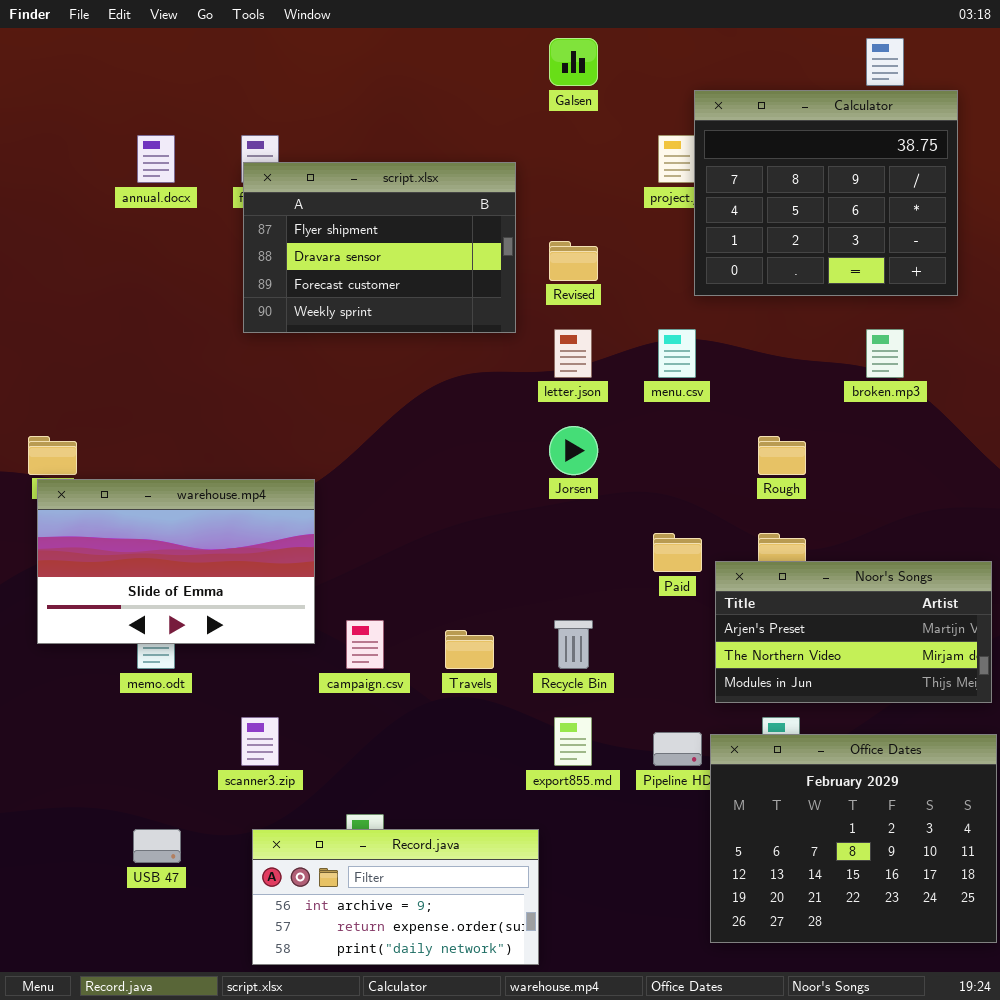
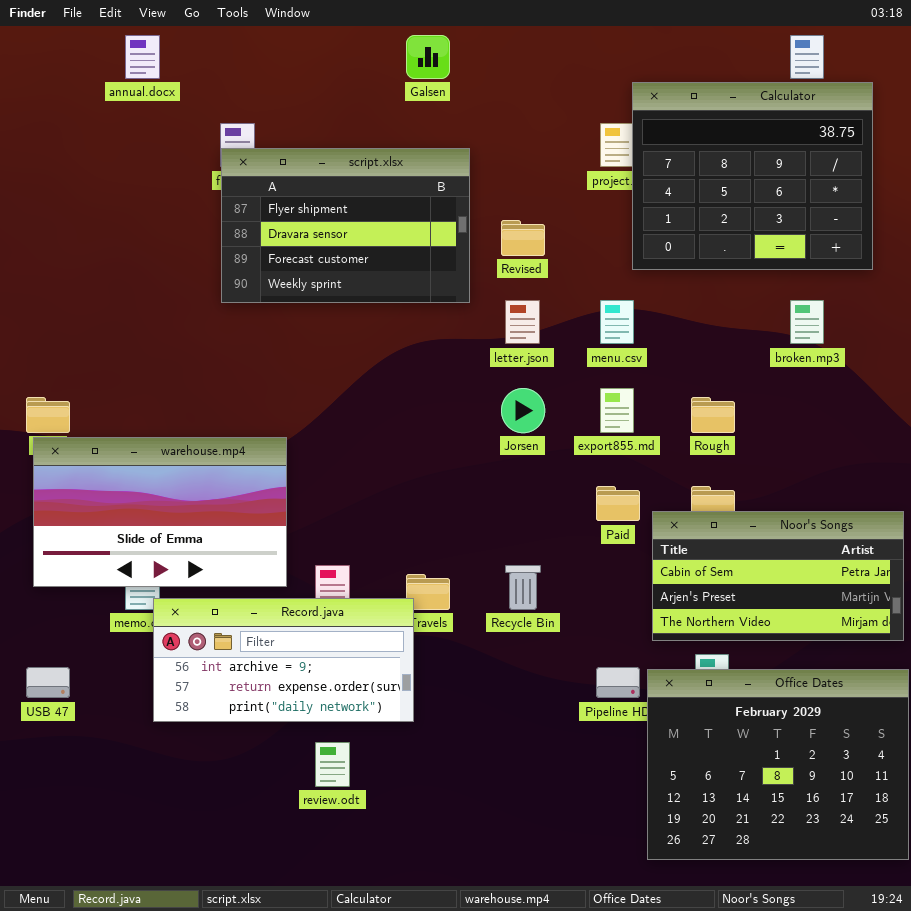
Galsen: [549,38,598,86] -> [406,35,450,79], moved
annual.docx: [137,135,175,183] -> [125,35,160,79], moved
Noor's Songs: [715,561,992,703] -> [652,511,904,641], scrolled up 1 row
export855.md: [554,717,592,766] -> [600,388,634,433], moved
USB 47: [133,829,181,863] -> [26,667,70,698], moved
Record.java: [252,829,539,965] -> [153,598,414,722], moved

